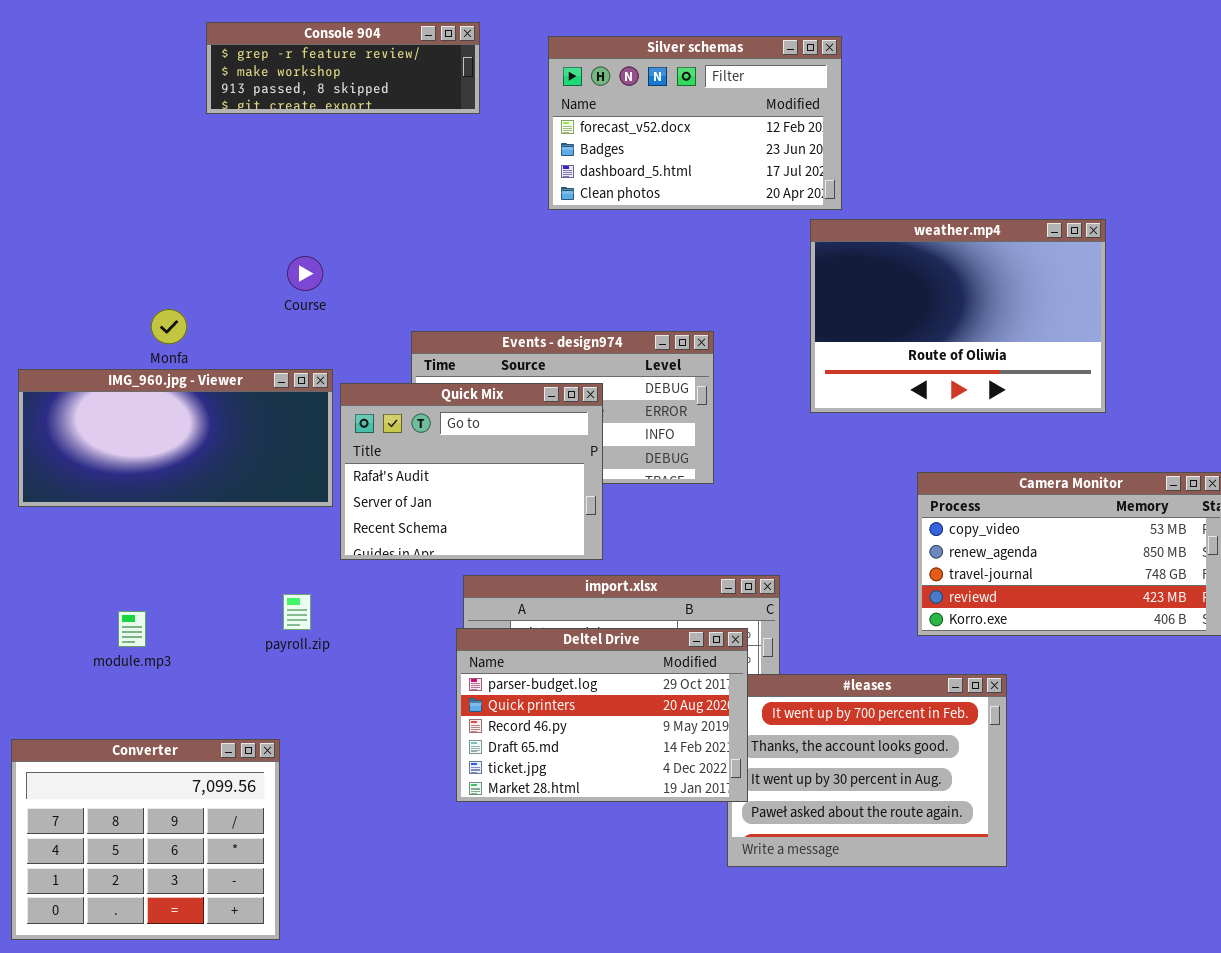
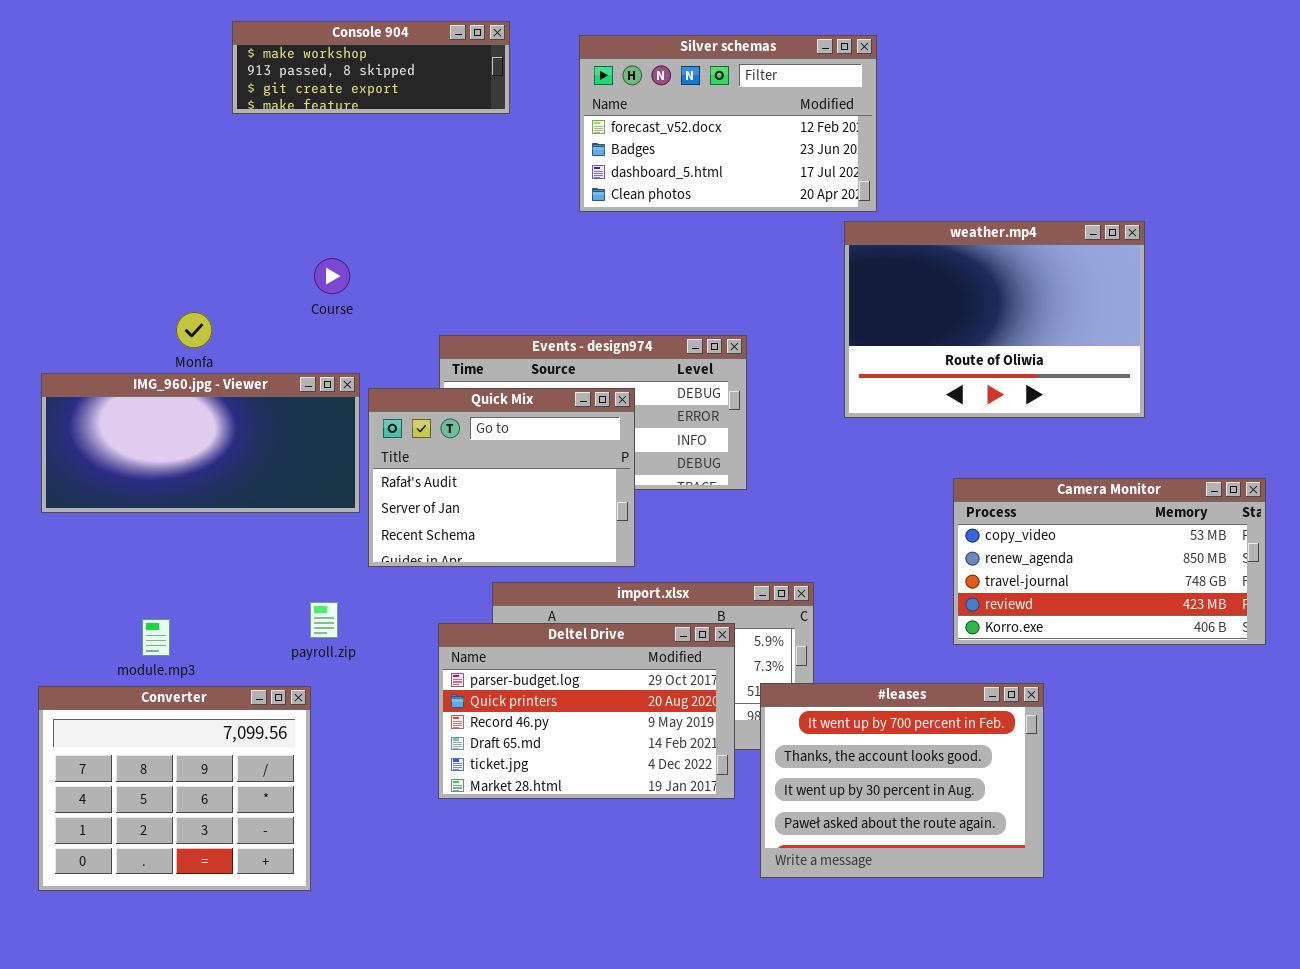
Console 904: [206,22,480,114] -> [232,21,510,114], scrolled down 1 row
Deltel Drive: [456,628,748,802] -> [438,623,735,799], moved
Converter: [11,739,280,940] -> [38,686,311,891], moved

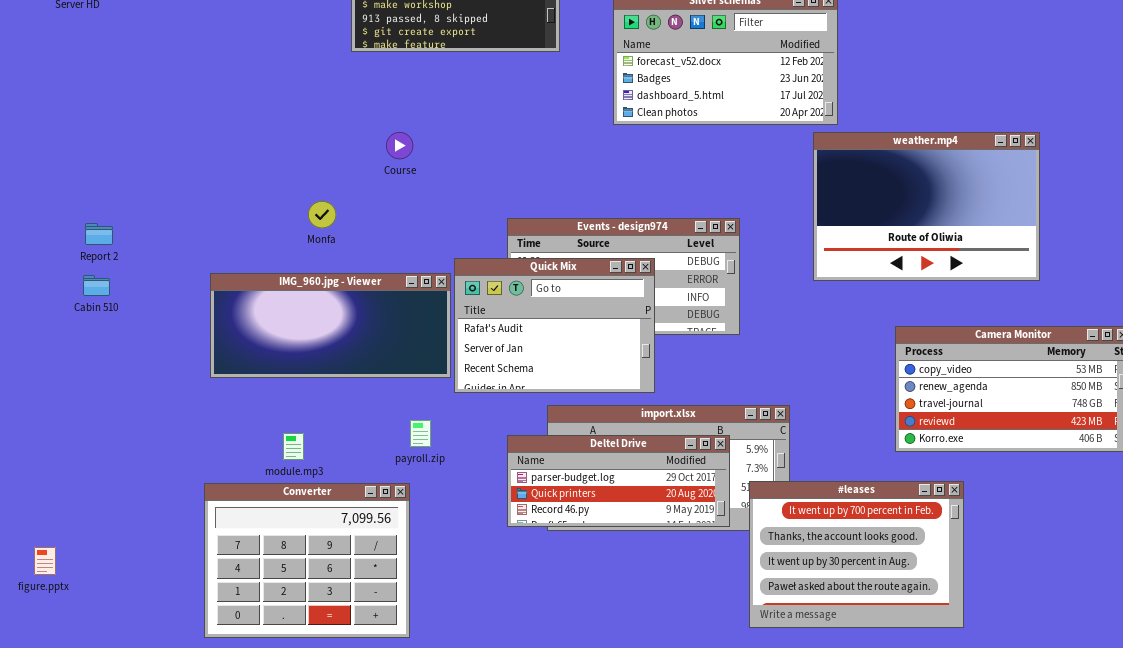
Course: [314,258,350,294] -> [386,132,413,159], moved
IMG_960.jpg - Viewer: [41,373,360,513] -> [210,273,451,378], moved
Deltel Drive: [438,623,735,799] -> [507,435,730,527], resized

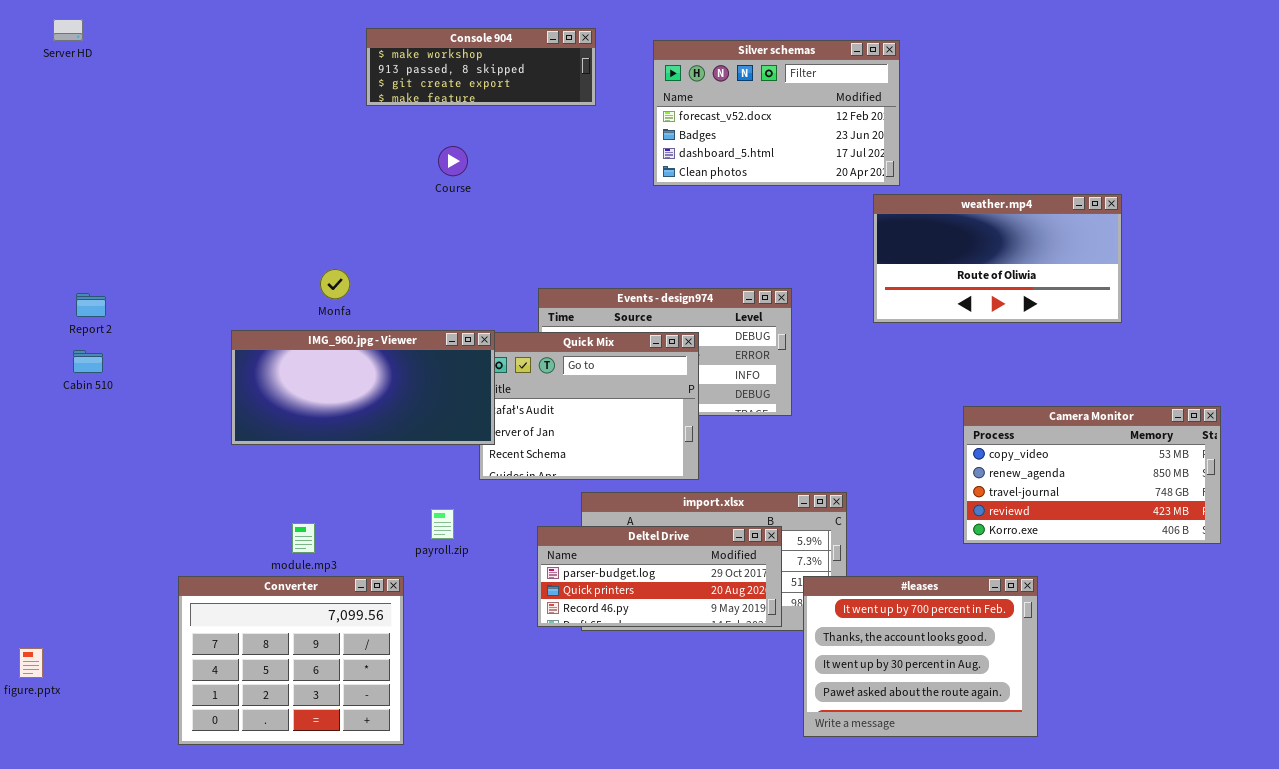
Course: [386,132,413,159] -> [438,146,468,176], moved
weather.mp4: [813,132,1040,281] -> [873,194,1122,323], resized
IMG_960.jpg - Viewer: [210,273,451,378] -> [231,330,495,445], moved
Converter: [204,483,410,638] -> [178,576,404,745], moved

